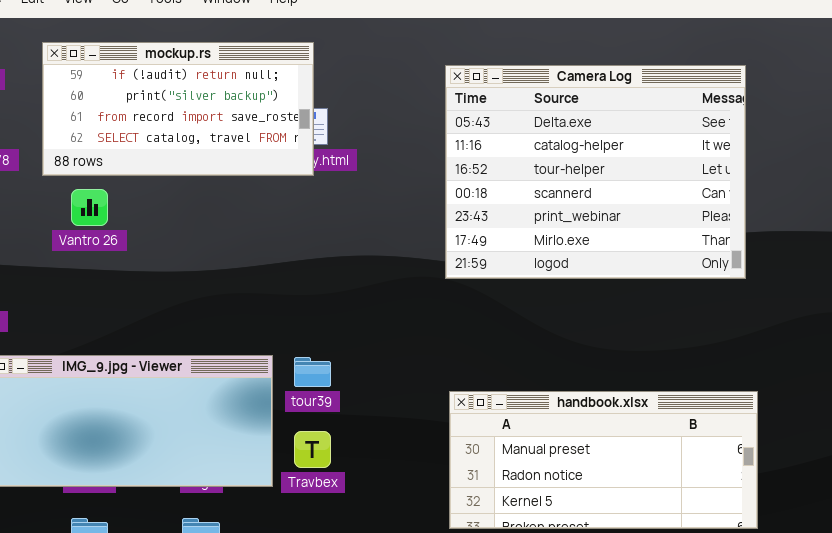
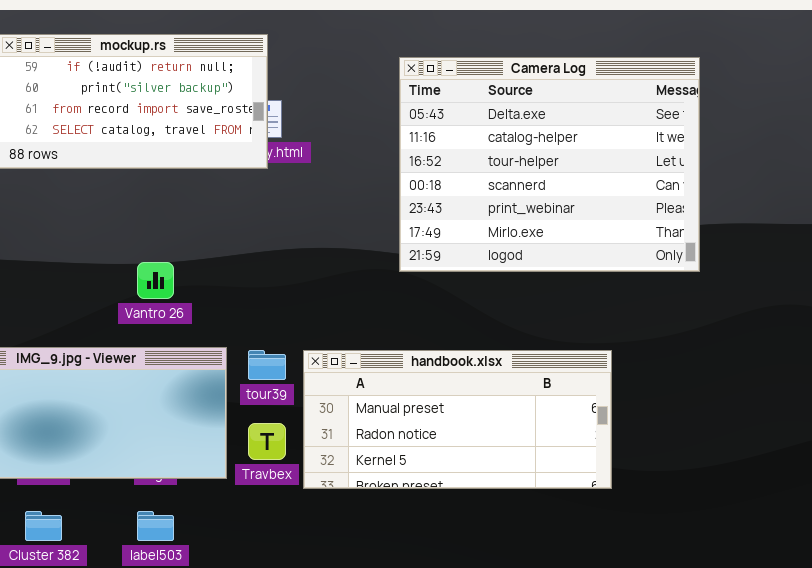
Vantro 26: [71,189,108,226] -> [137,262,174,299], moved
handbook.xlsx: [449,391,758,529] -> [303,350,612,489], moved

